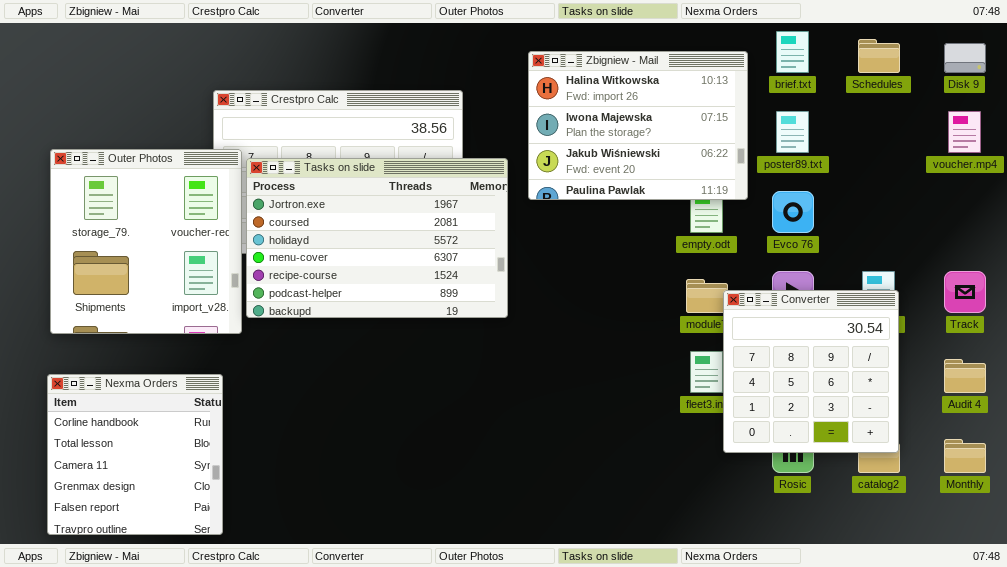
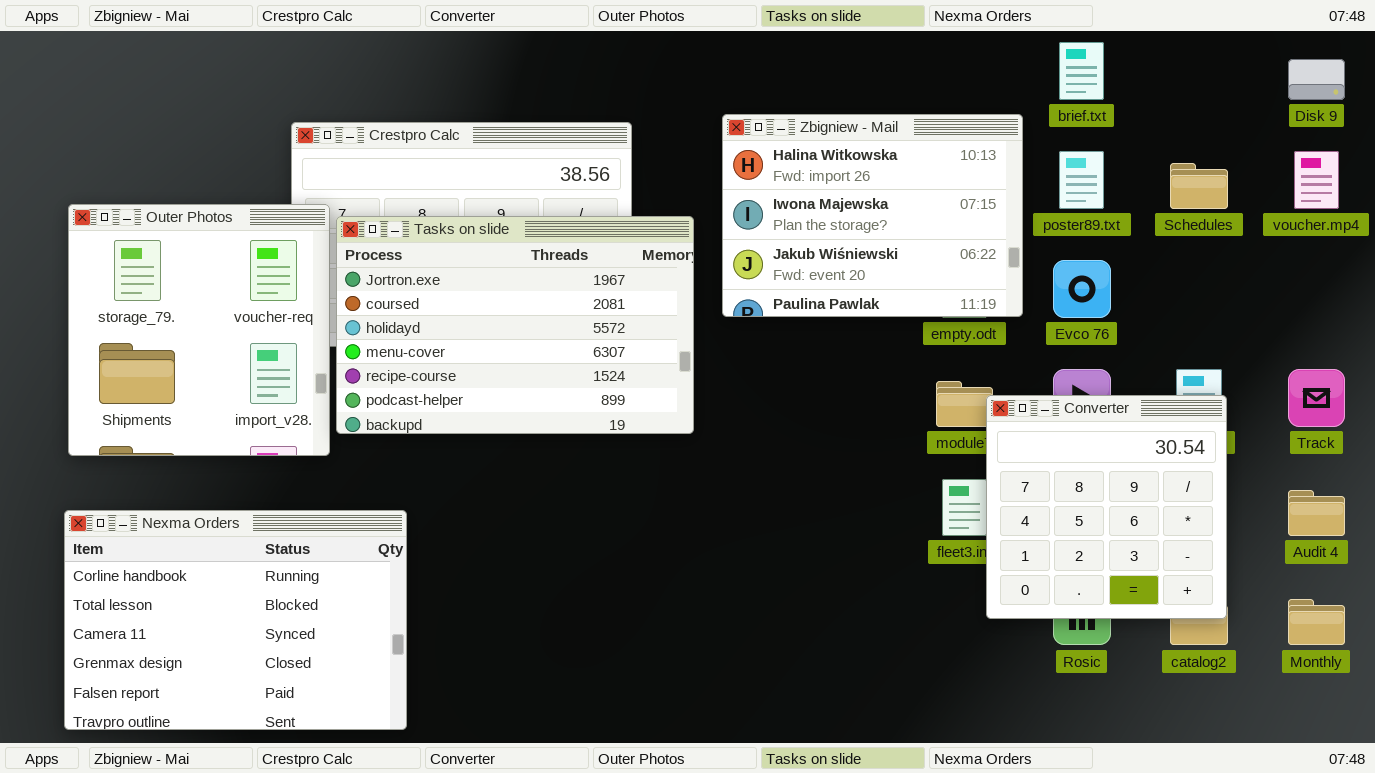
Schedules: [858,39,900,73] -> [1170,163,1228,209], moved
Zbigniew - Mail: [528,51,748,200] -> [722,114,1023,317], moved
Nexma Orders: [47,374,223,535] -> [64,510,407,730], resized

